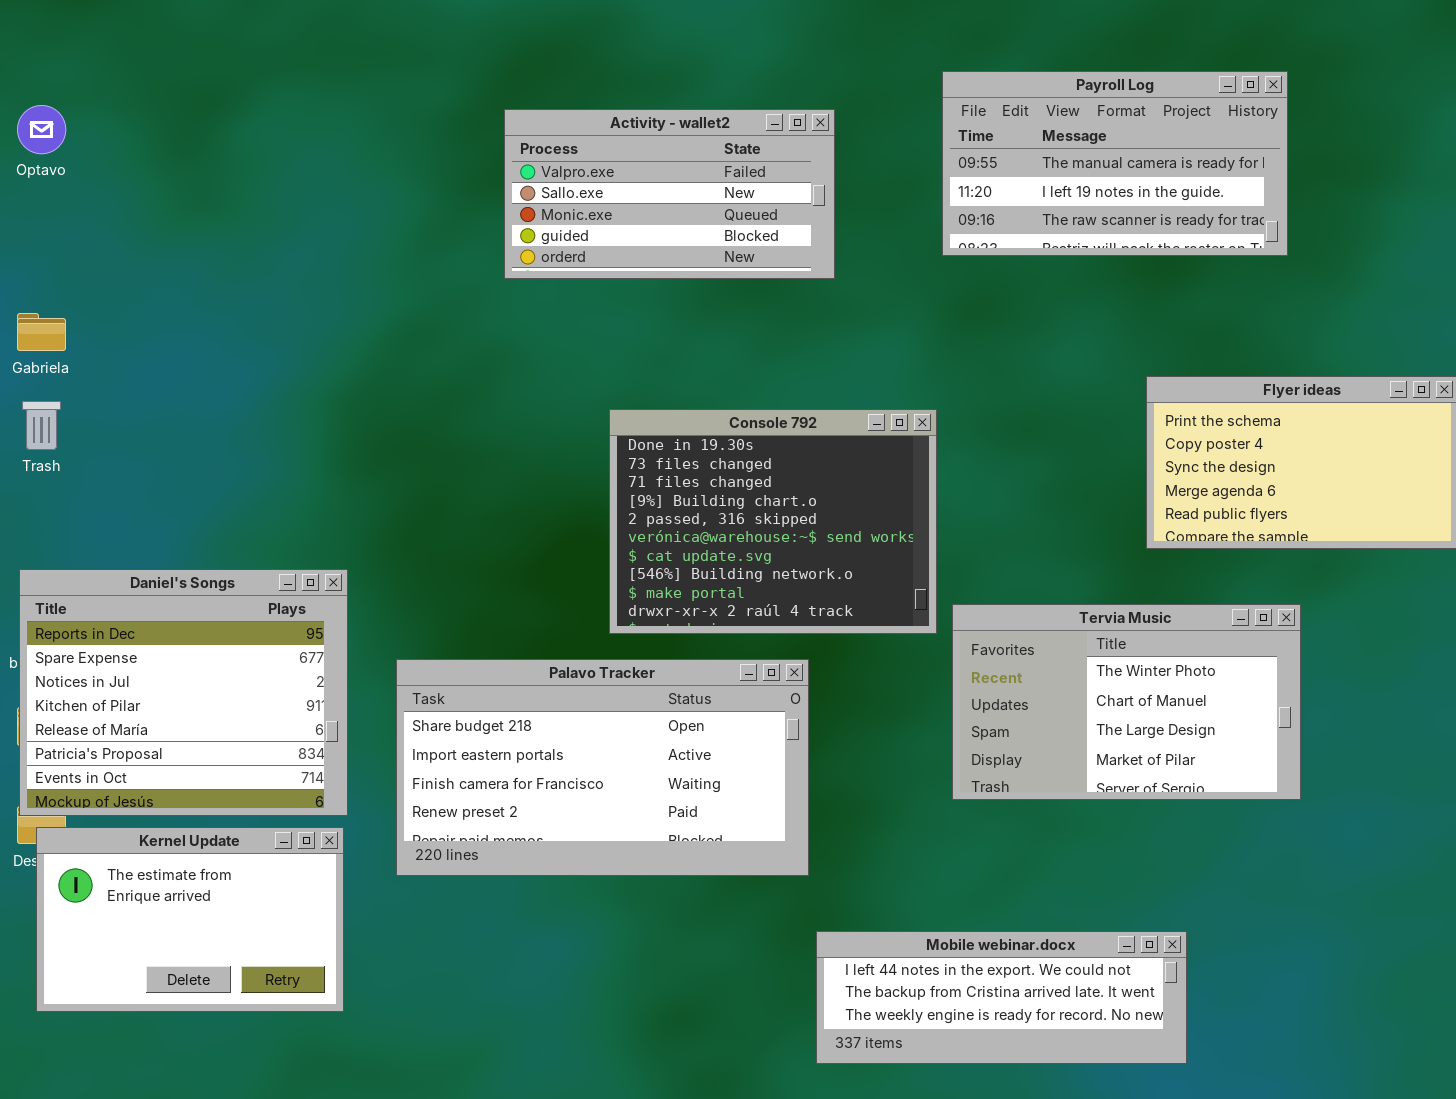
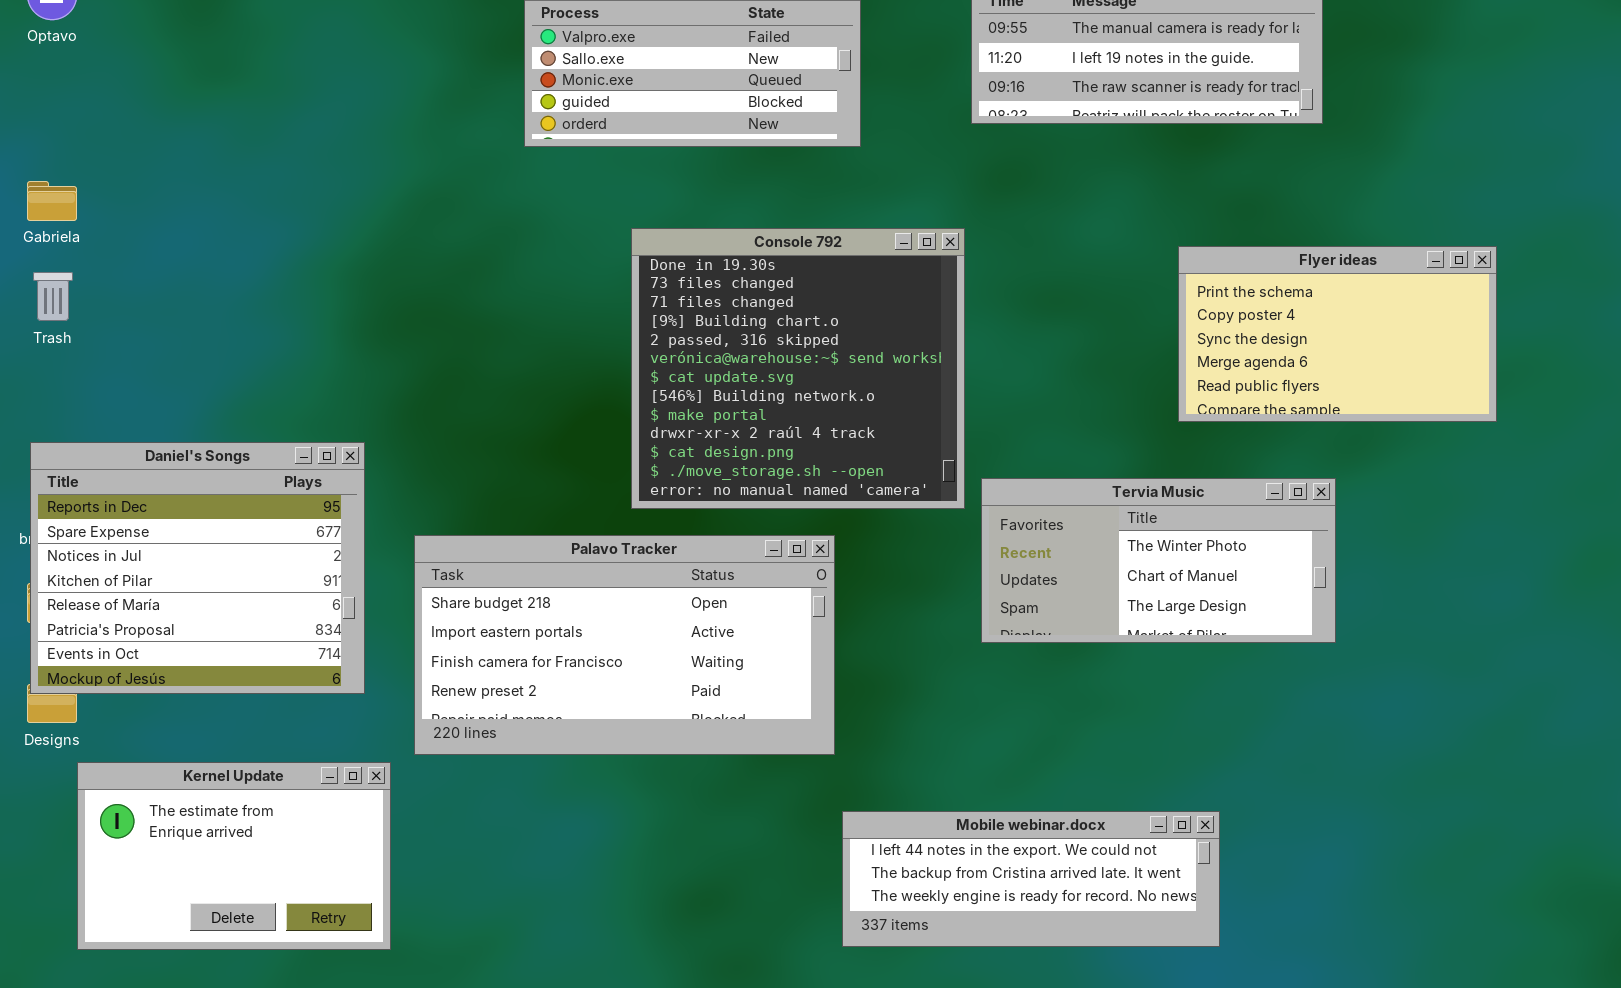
Console 792: [609,409,937,634] -> [631,228,965,509], resized
Tervia Music: [952,604,1301,800] -> [981,478,1336,643], resized
Kernel Update: [36,827,344,1012] -> [77,762,391,950], moved

